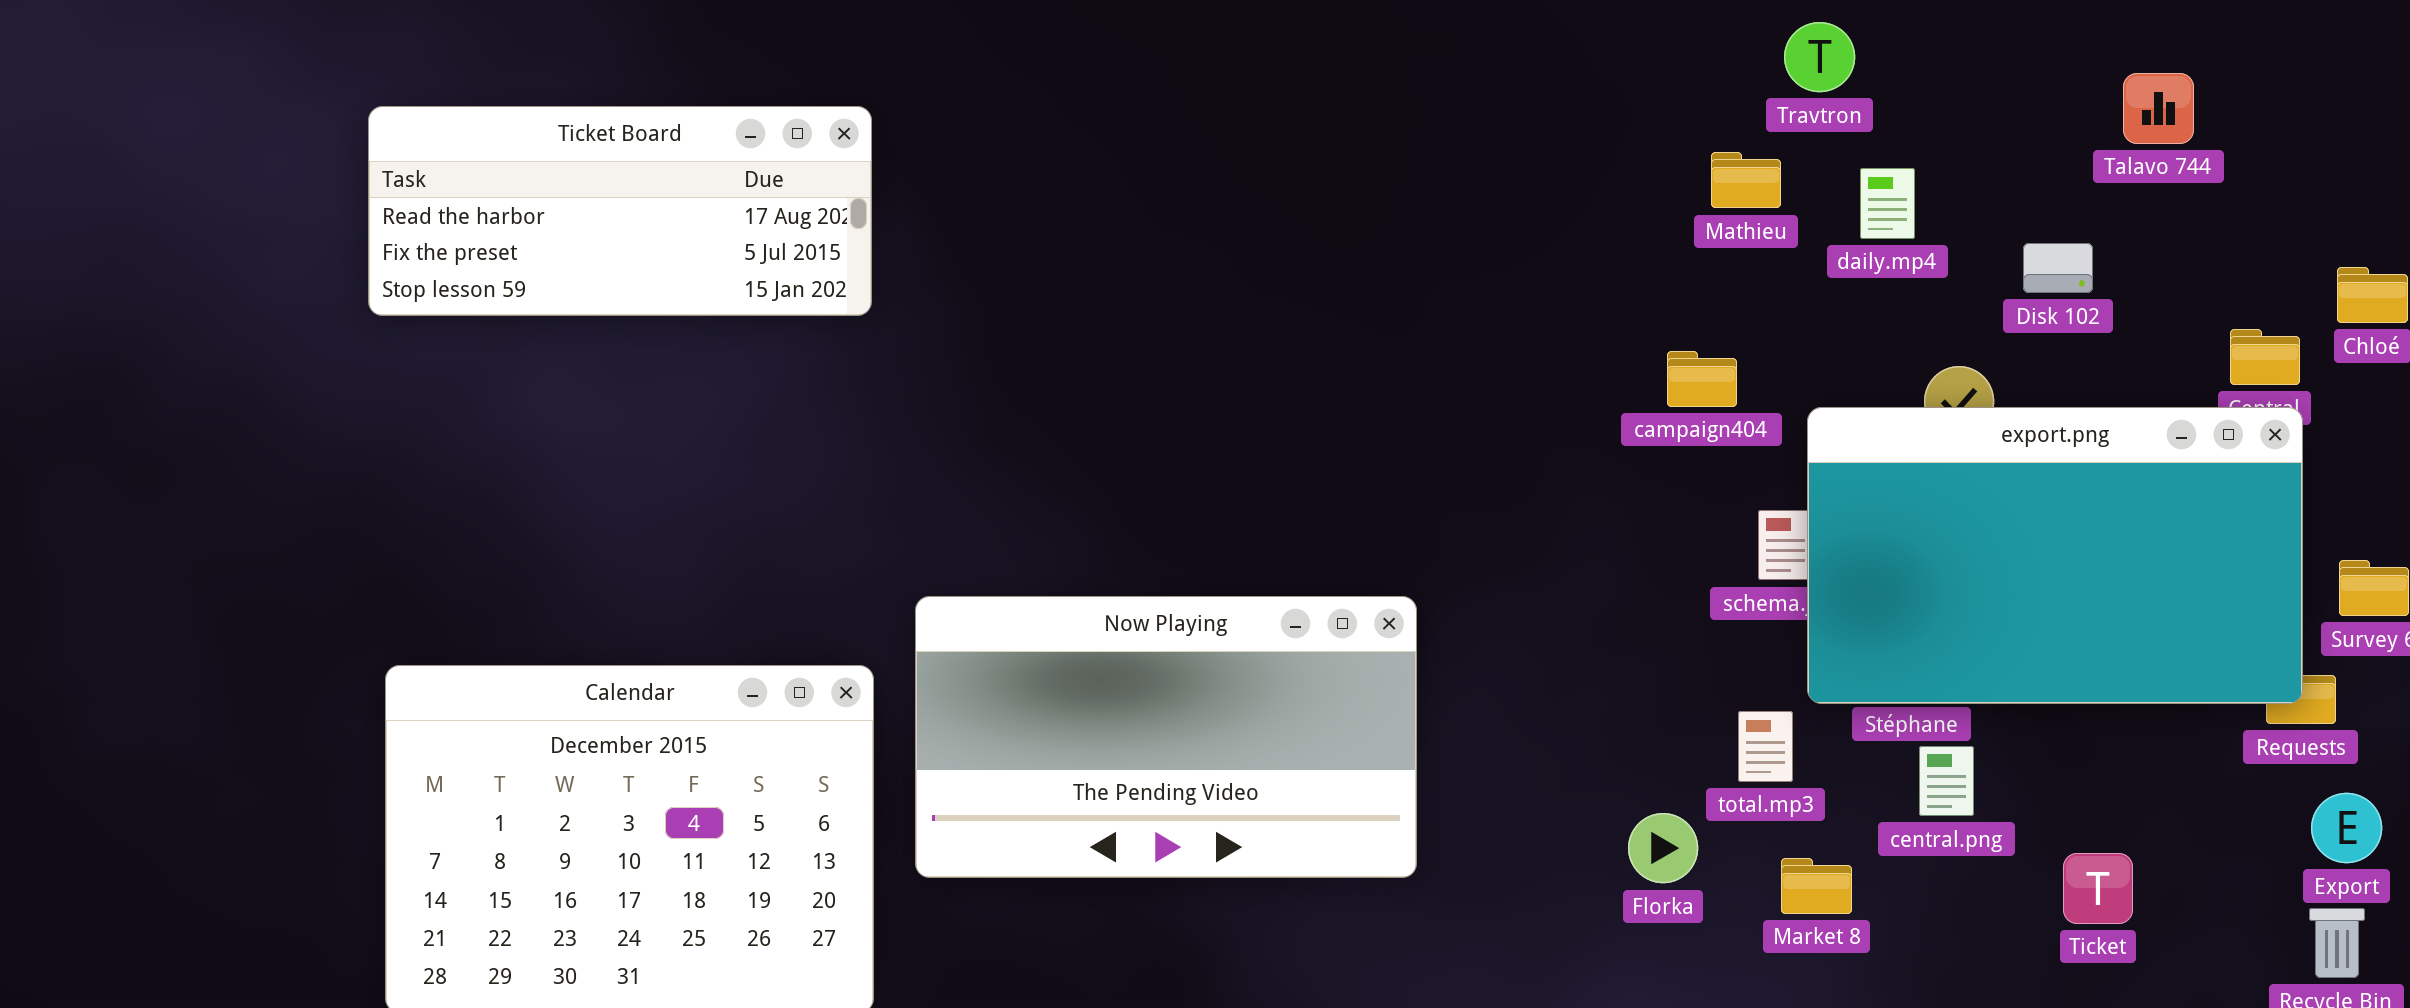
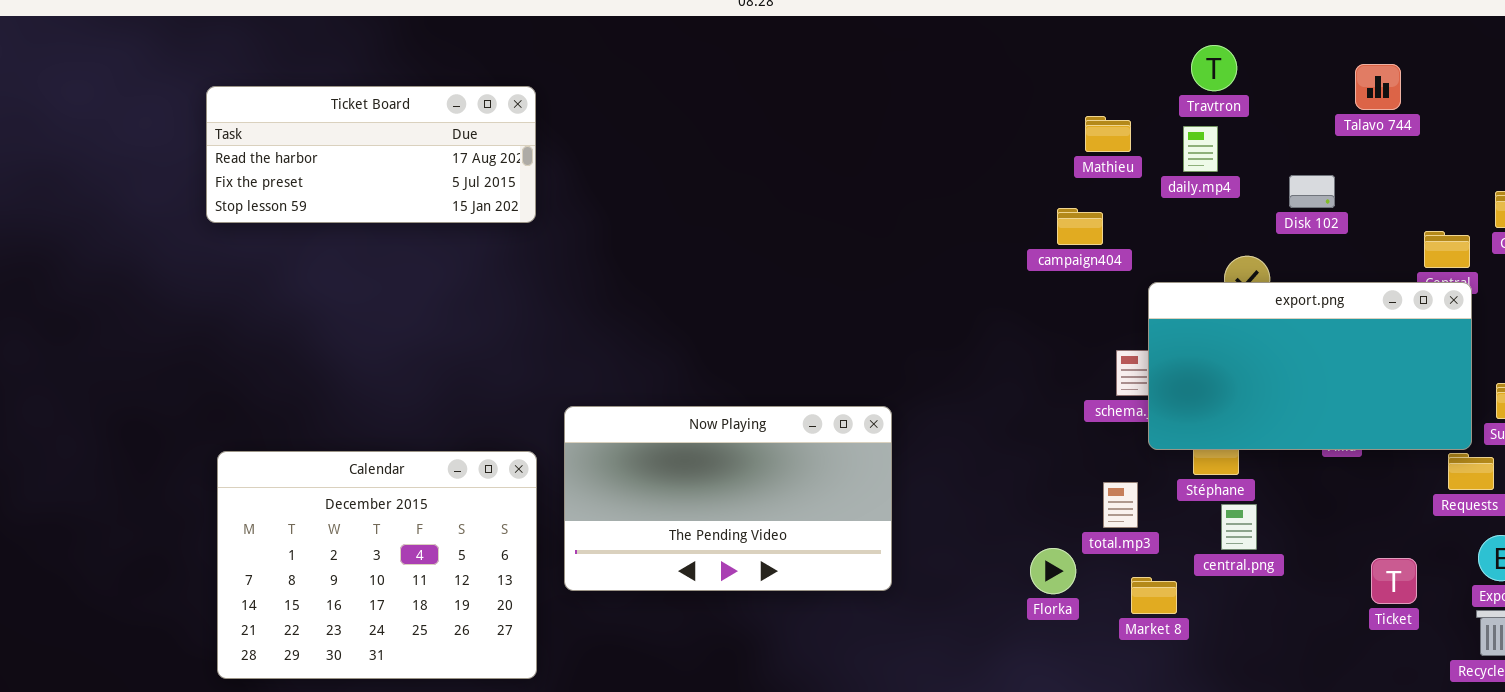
Travtron: [1784,22,1855,92] -> [1191,45,1237,91], moved
campaign404: [1667,351,1737,407] -> [1057,208,1103,245], moved
export.png: [1807,407,2303,704] -> [1148,282,1472,450], resized
Ticket: [2063,853,2133,924] -> [1371,558,1417,604], moved

